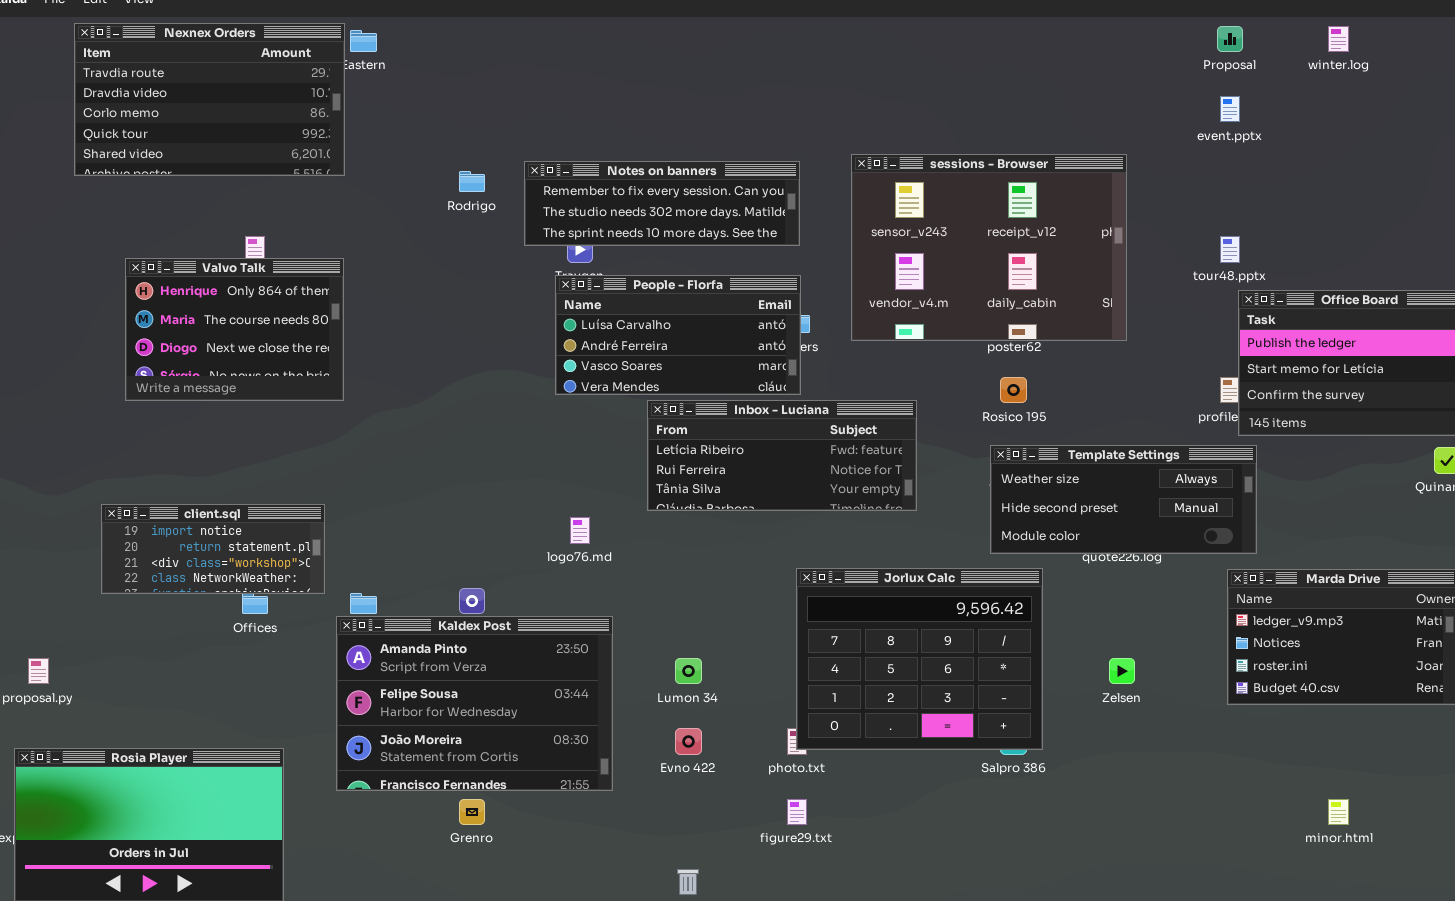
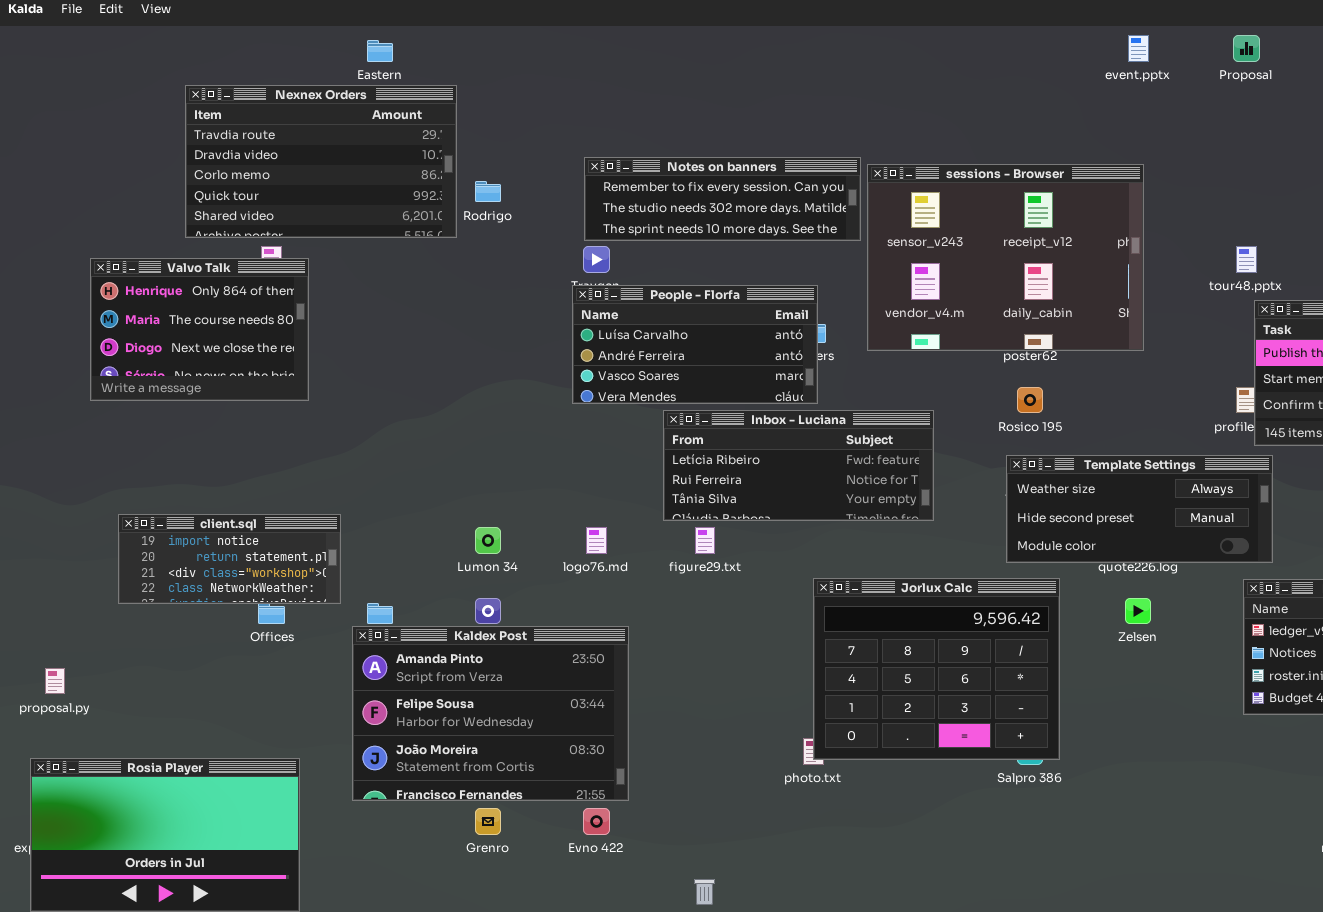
Nexnex Orders: [74,23,345,176] -> [185,85,457,238], moved
event.pptx: [1220,96,1240,122] -> [1128,35,1149,62], moved
Notes on banners: [524,161,800,246] -> [584,157,861,241], moved
Valvo Talk: [125,258,344,401] -> [90,258,309,401], moved
Lumon 34: [675,658,702,684] -> [475,527,501,554], moved
Zelsen: [1109,658,1135,684] -> [1125,598,1151,624], moved
Evno 422: [675,728,702,755] -> [583,808,610,835], moved
figure29.txt: [787,799,807,825] -> [695,527,715,554], moved

